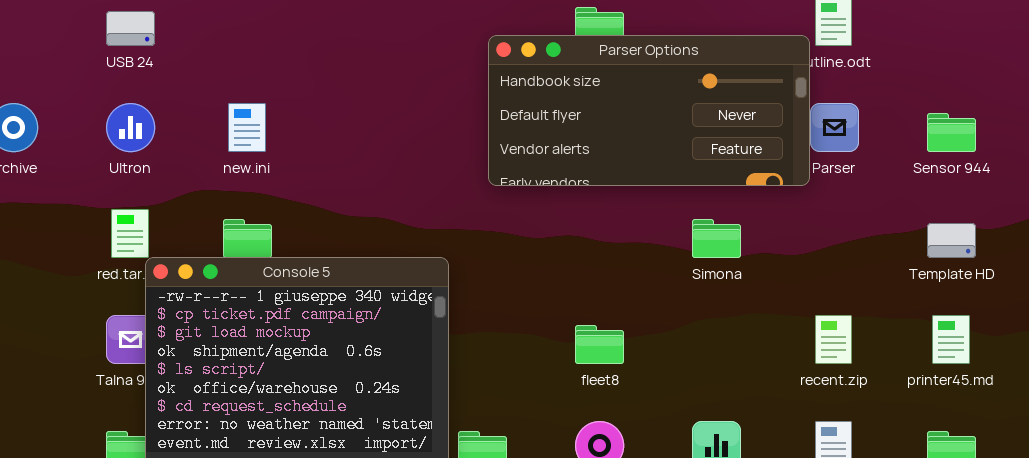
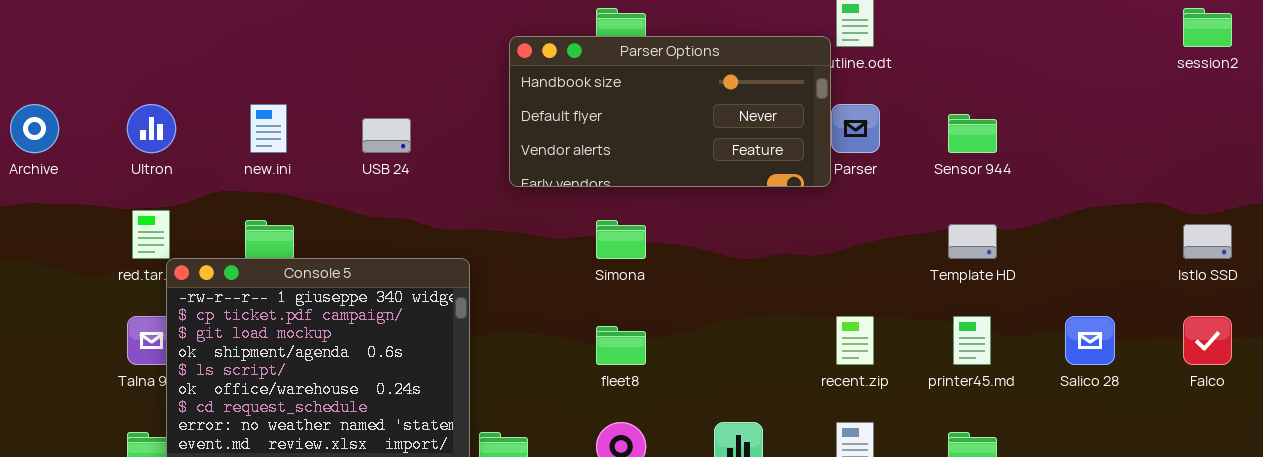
USB 24: [106,11,155,46] -> [362,118,411,153], moved
Simona: [692,219,741,258] -> [596,220,646,259], moved

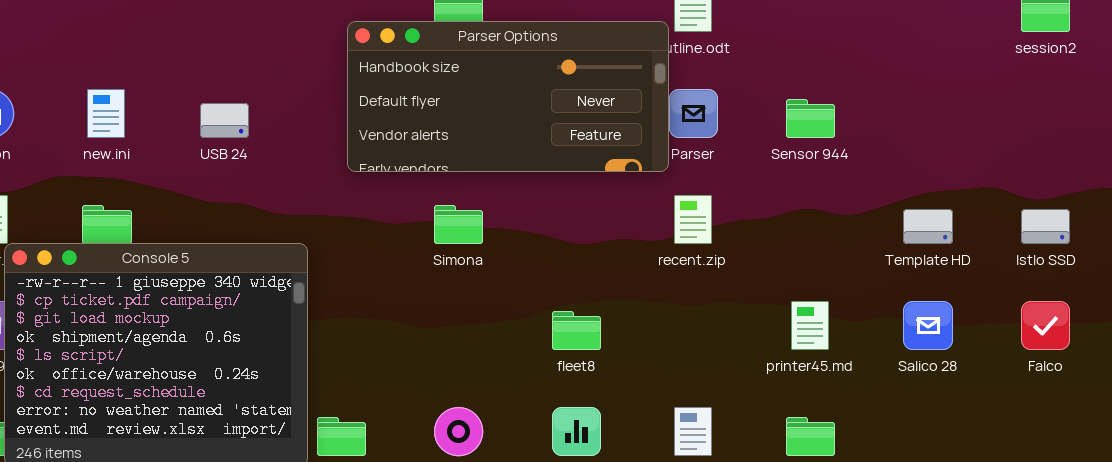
Template HD: [948,224,997,259] -> [903,209,953,244], moved
recent.zip: [836,316,874,365] -> [674,195,712,244], moved
fleet8: [596,326,646,365] -> [552,311,601,350], moved

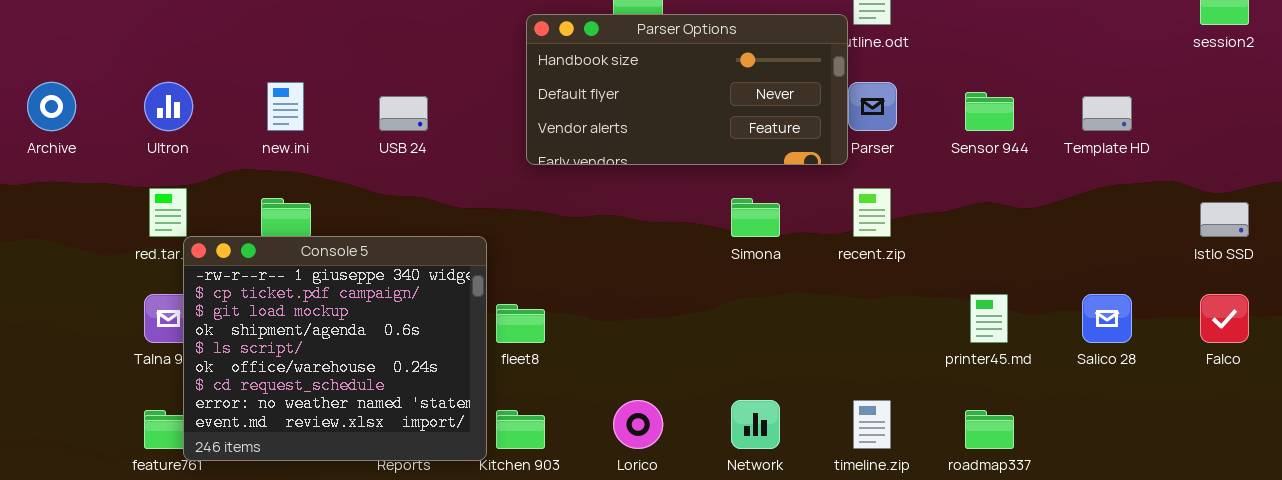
Simona: [434,205,483,244] -> [731,198,780,237], moved
Template HD: [903,209,953,244] -> [1082,96,1132,131], moved
fleet8: [552,311,601,350] -> [496,304,545,343], moved

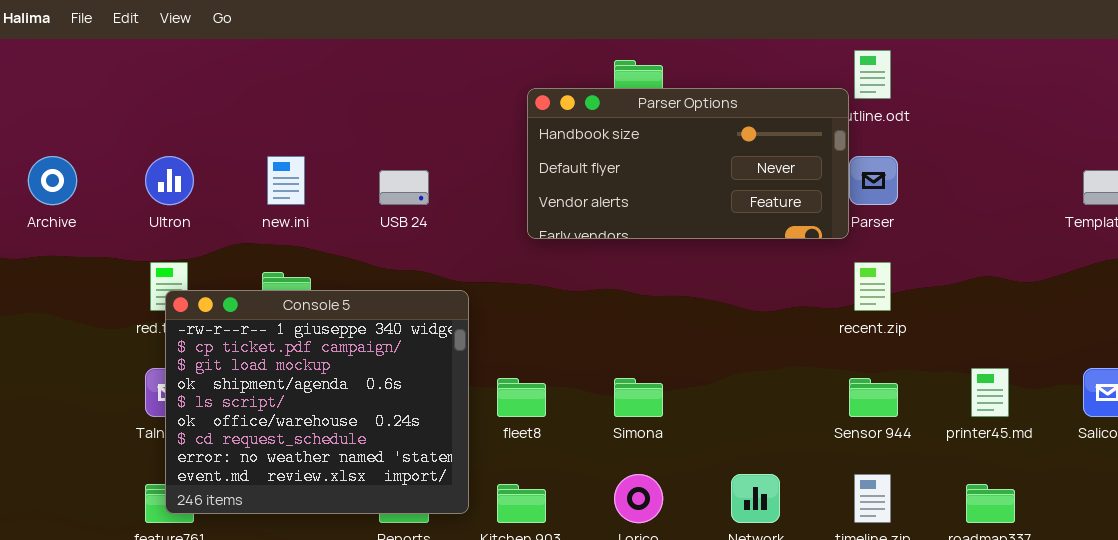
Sensor 944: [965,92,1014,131] -> [849,378,898,417], moved
Simona: [731,198,780,237] -> [614,378,663,417], moved
Console 5: [183,236,487,461] -> [165,290,469,514], moved

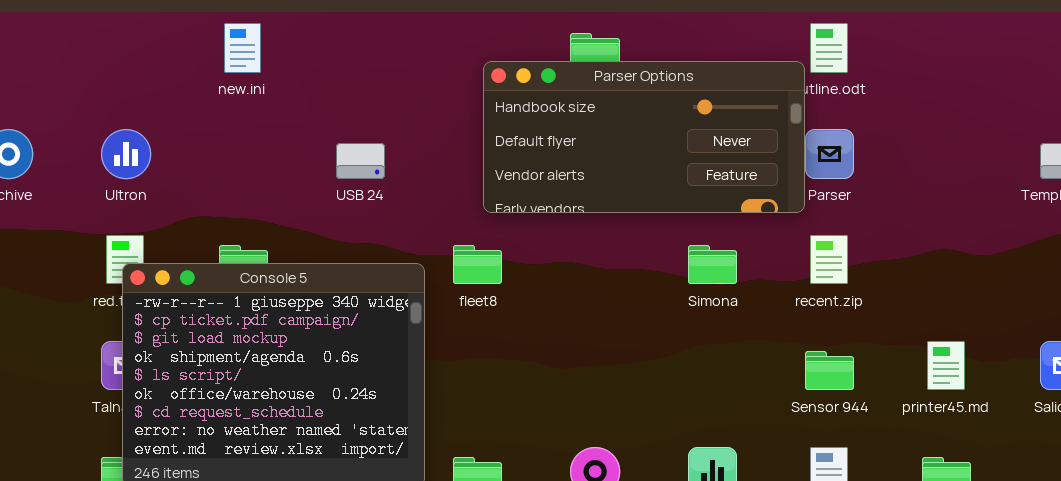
new.ini: [267,156,305,205] -> [224,23,261,73], moved
fleet8: [497,378,546,417] -> [453,245,502,284], moved
Simona: [614,378,663,417] -> [688,245,737,284], moved

